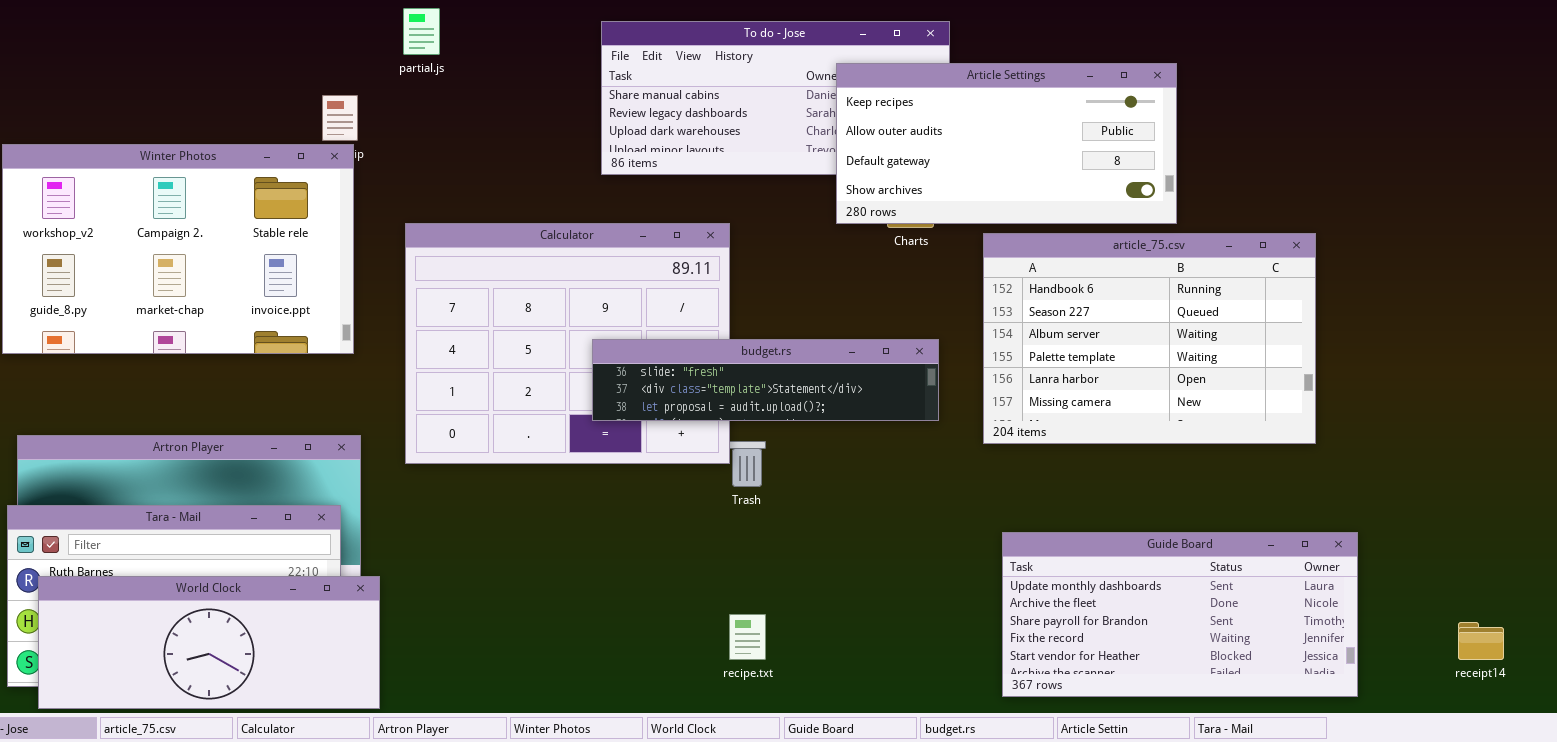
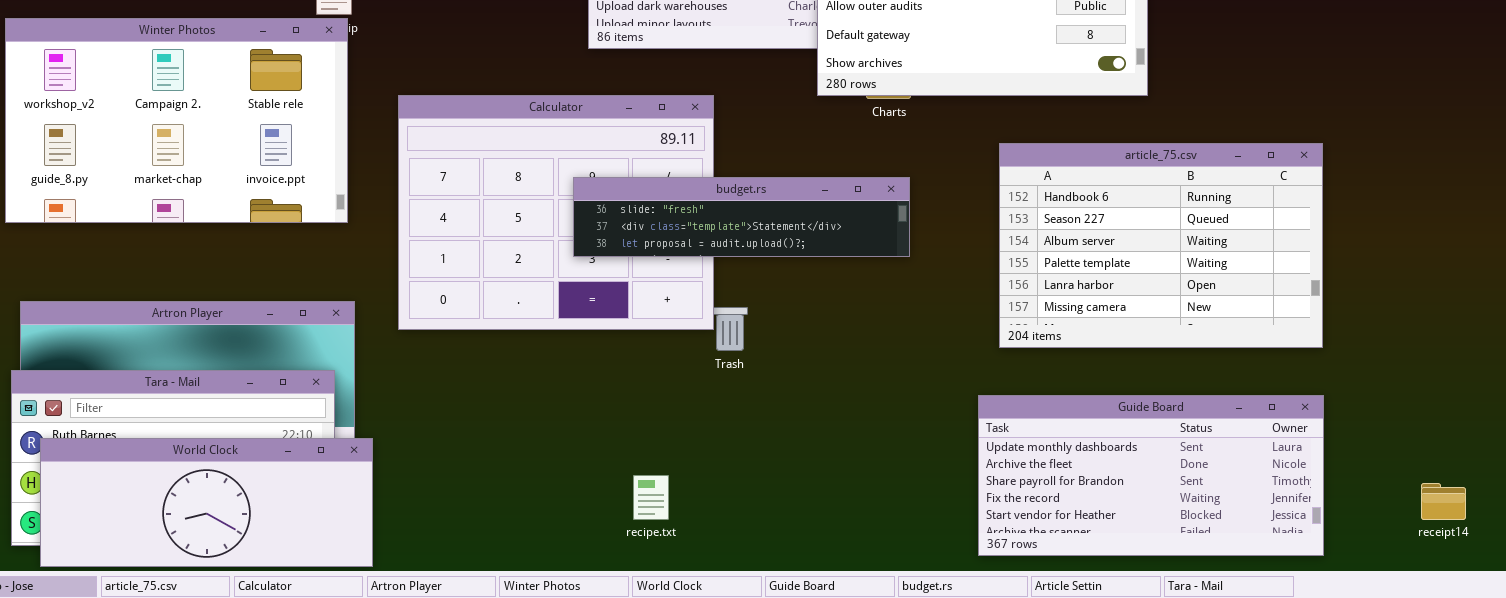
article_75.csv: [983,233,1316,444] -> [999,143,1323,348], moved
budget.rs: [592,339,939,421] -> [573,177,910,257], moved
recipe.txt: [729,614,766,660] -> [633,475,669,520], moved

